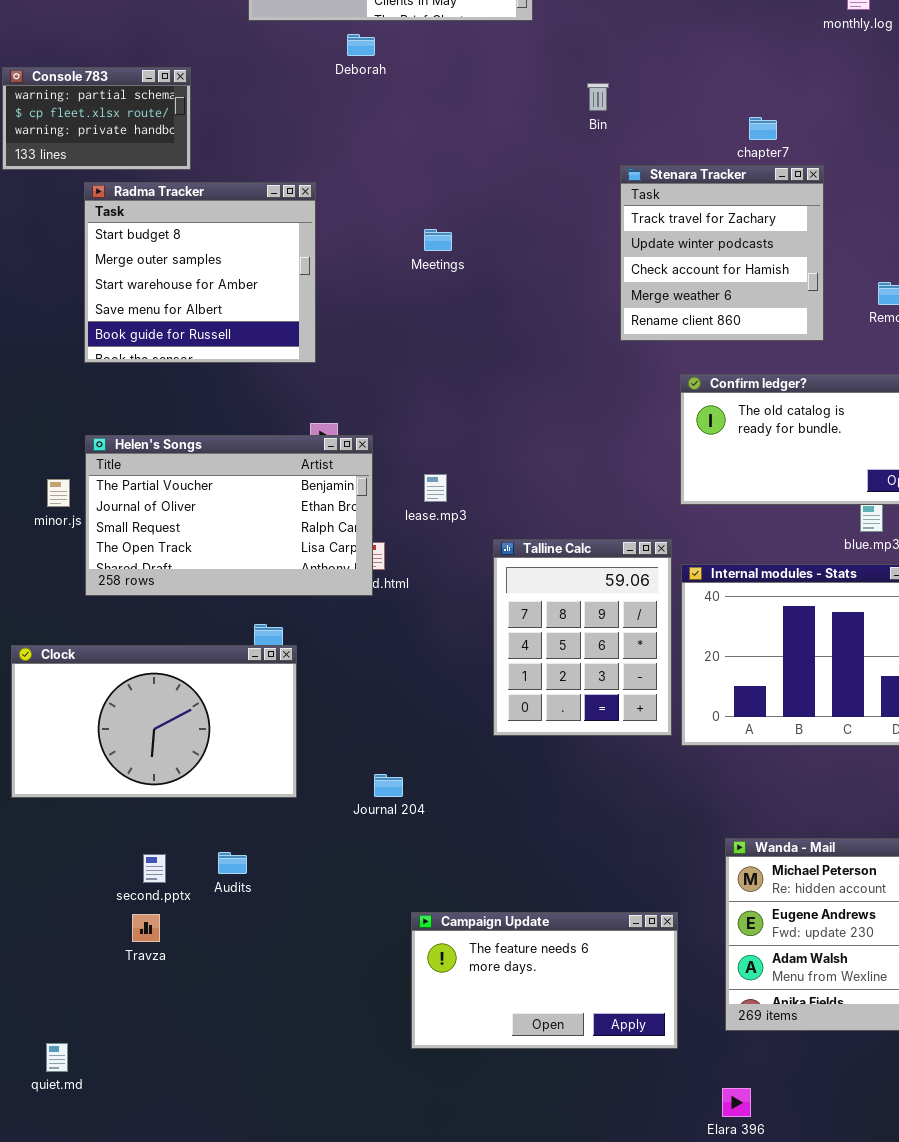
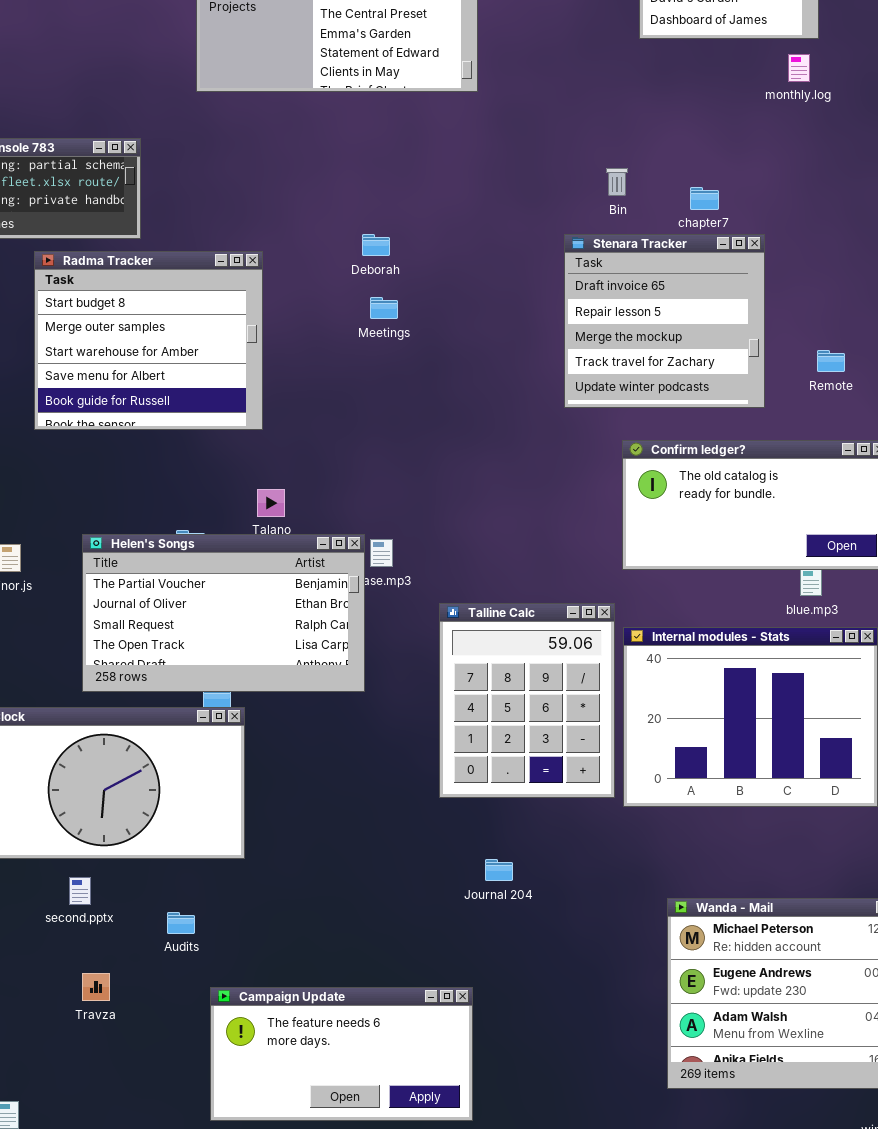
Deborah: [347,34,375,56] -> [362,234,390,256], moved
Bin: [587,83,609,111] -> [606,168,628,196], moved
Stenara Tracker: [620,165,824,341] -> [564,234,765,408], scrolled up 3 rows
Helen's Songs: [85,435,373,596] -> [82,534,365,692], moved
Journal 204: [374,774,403,797] -> [485,859,513,881], moved
second.pptx: [143,854,166,883] -> [69,877,91,905], moved
Campaign Update: [411,912,678,1049] -> [210,987,473,1121], moved

